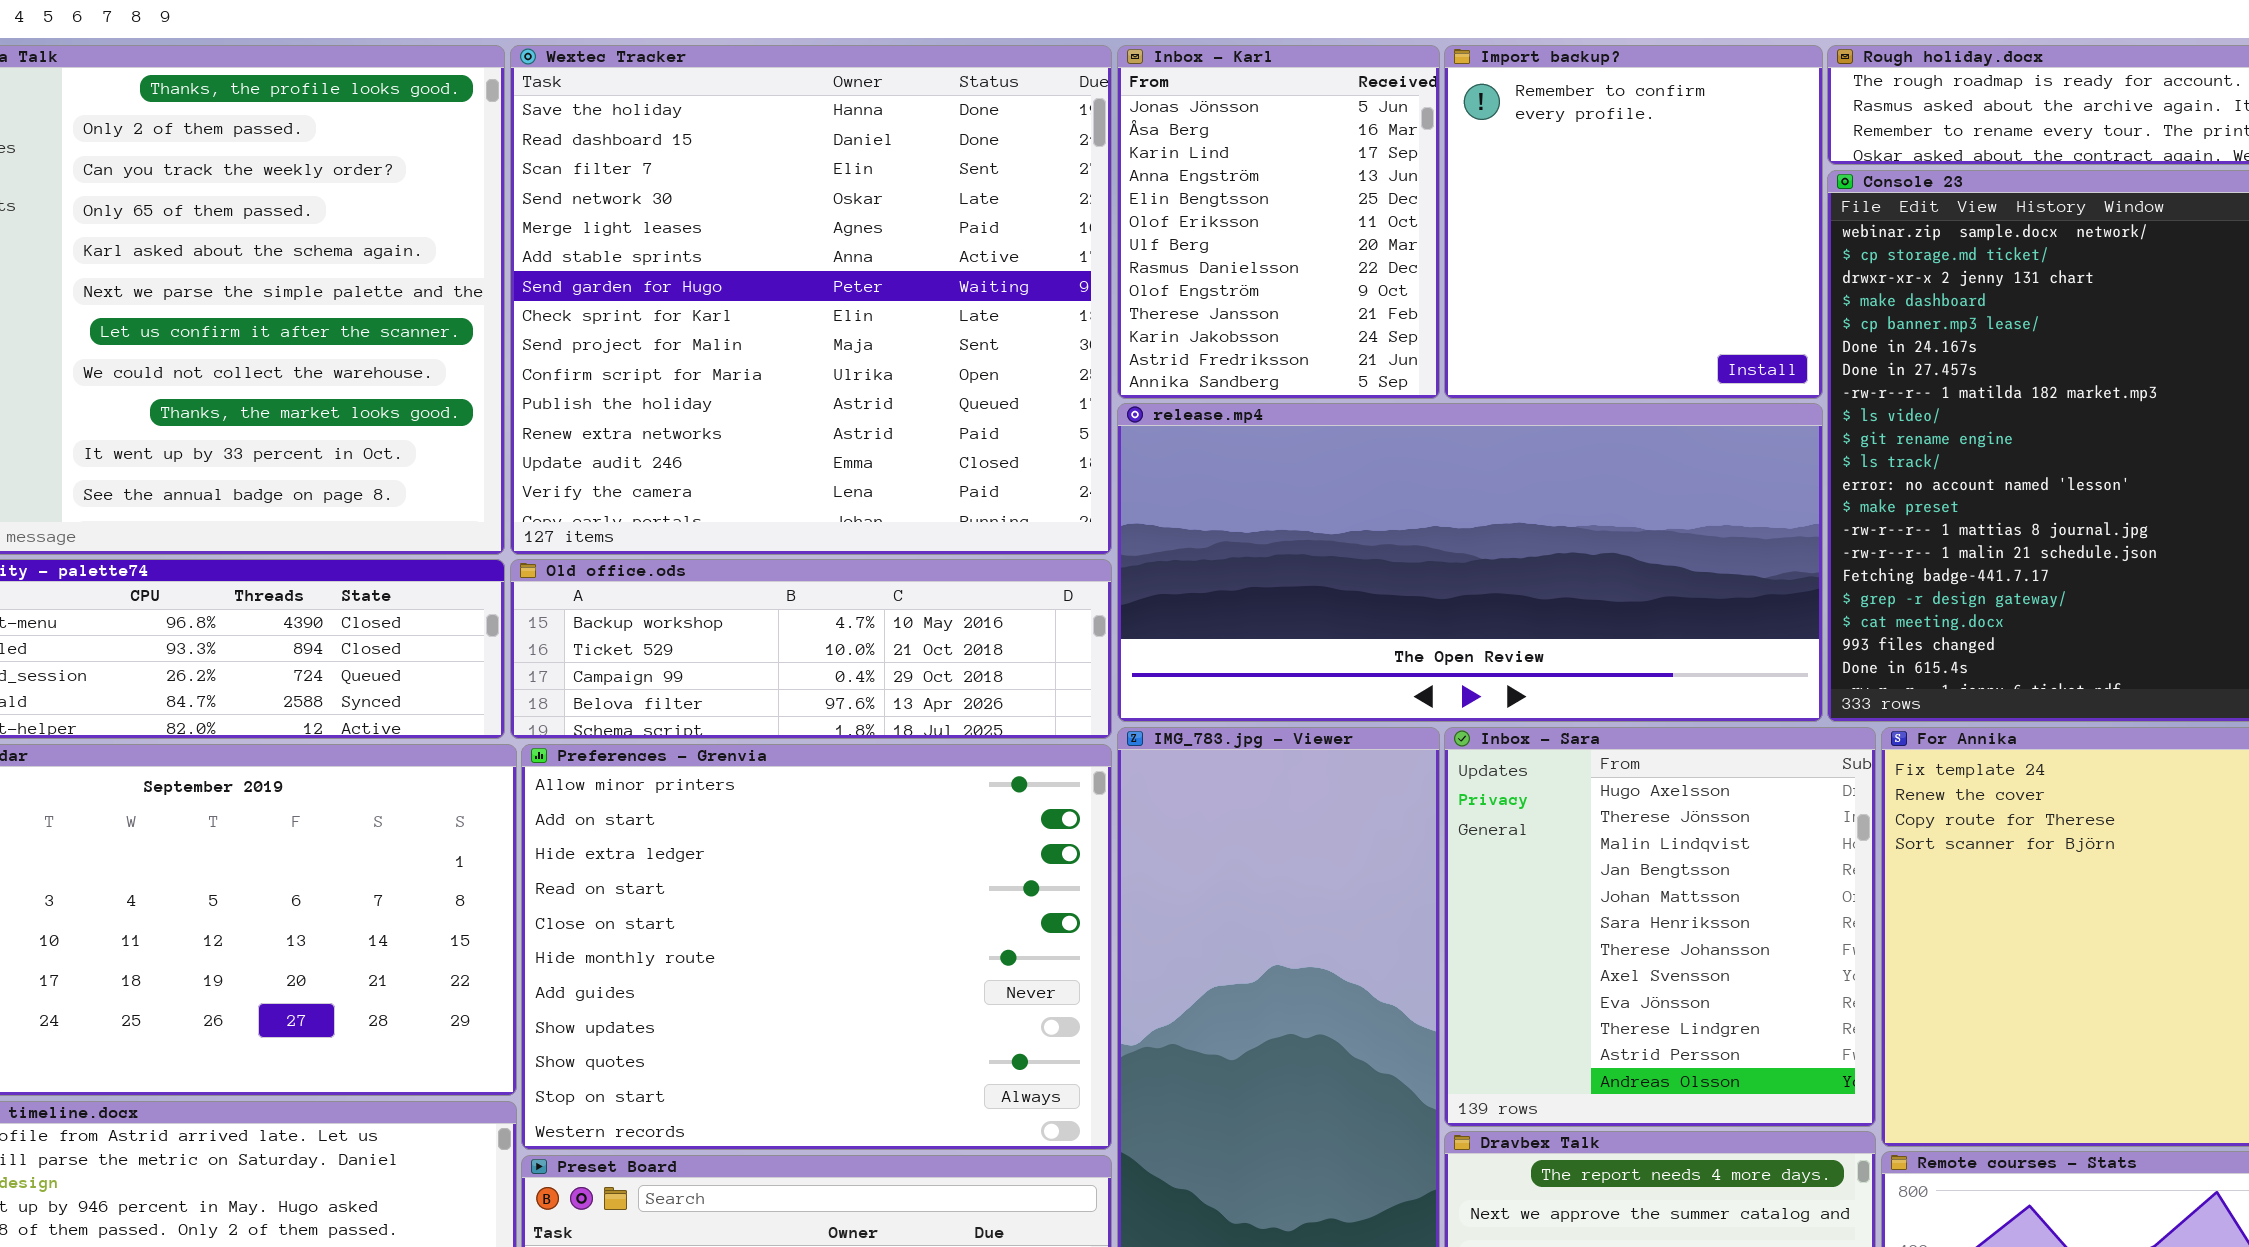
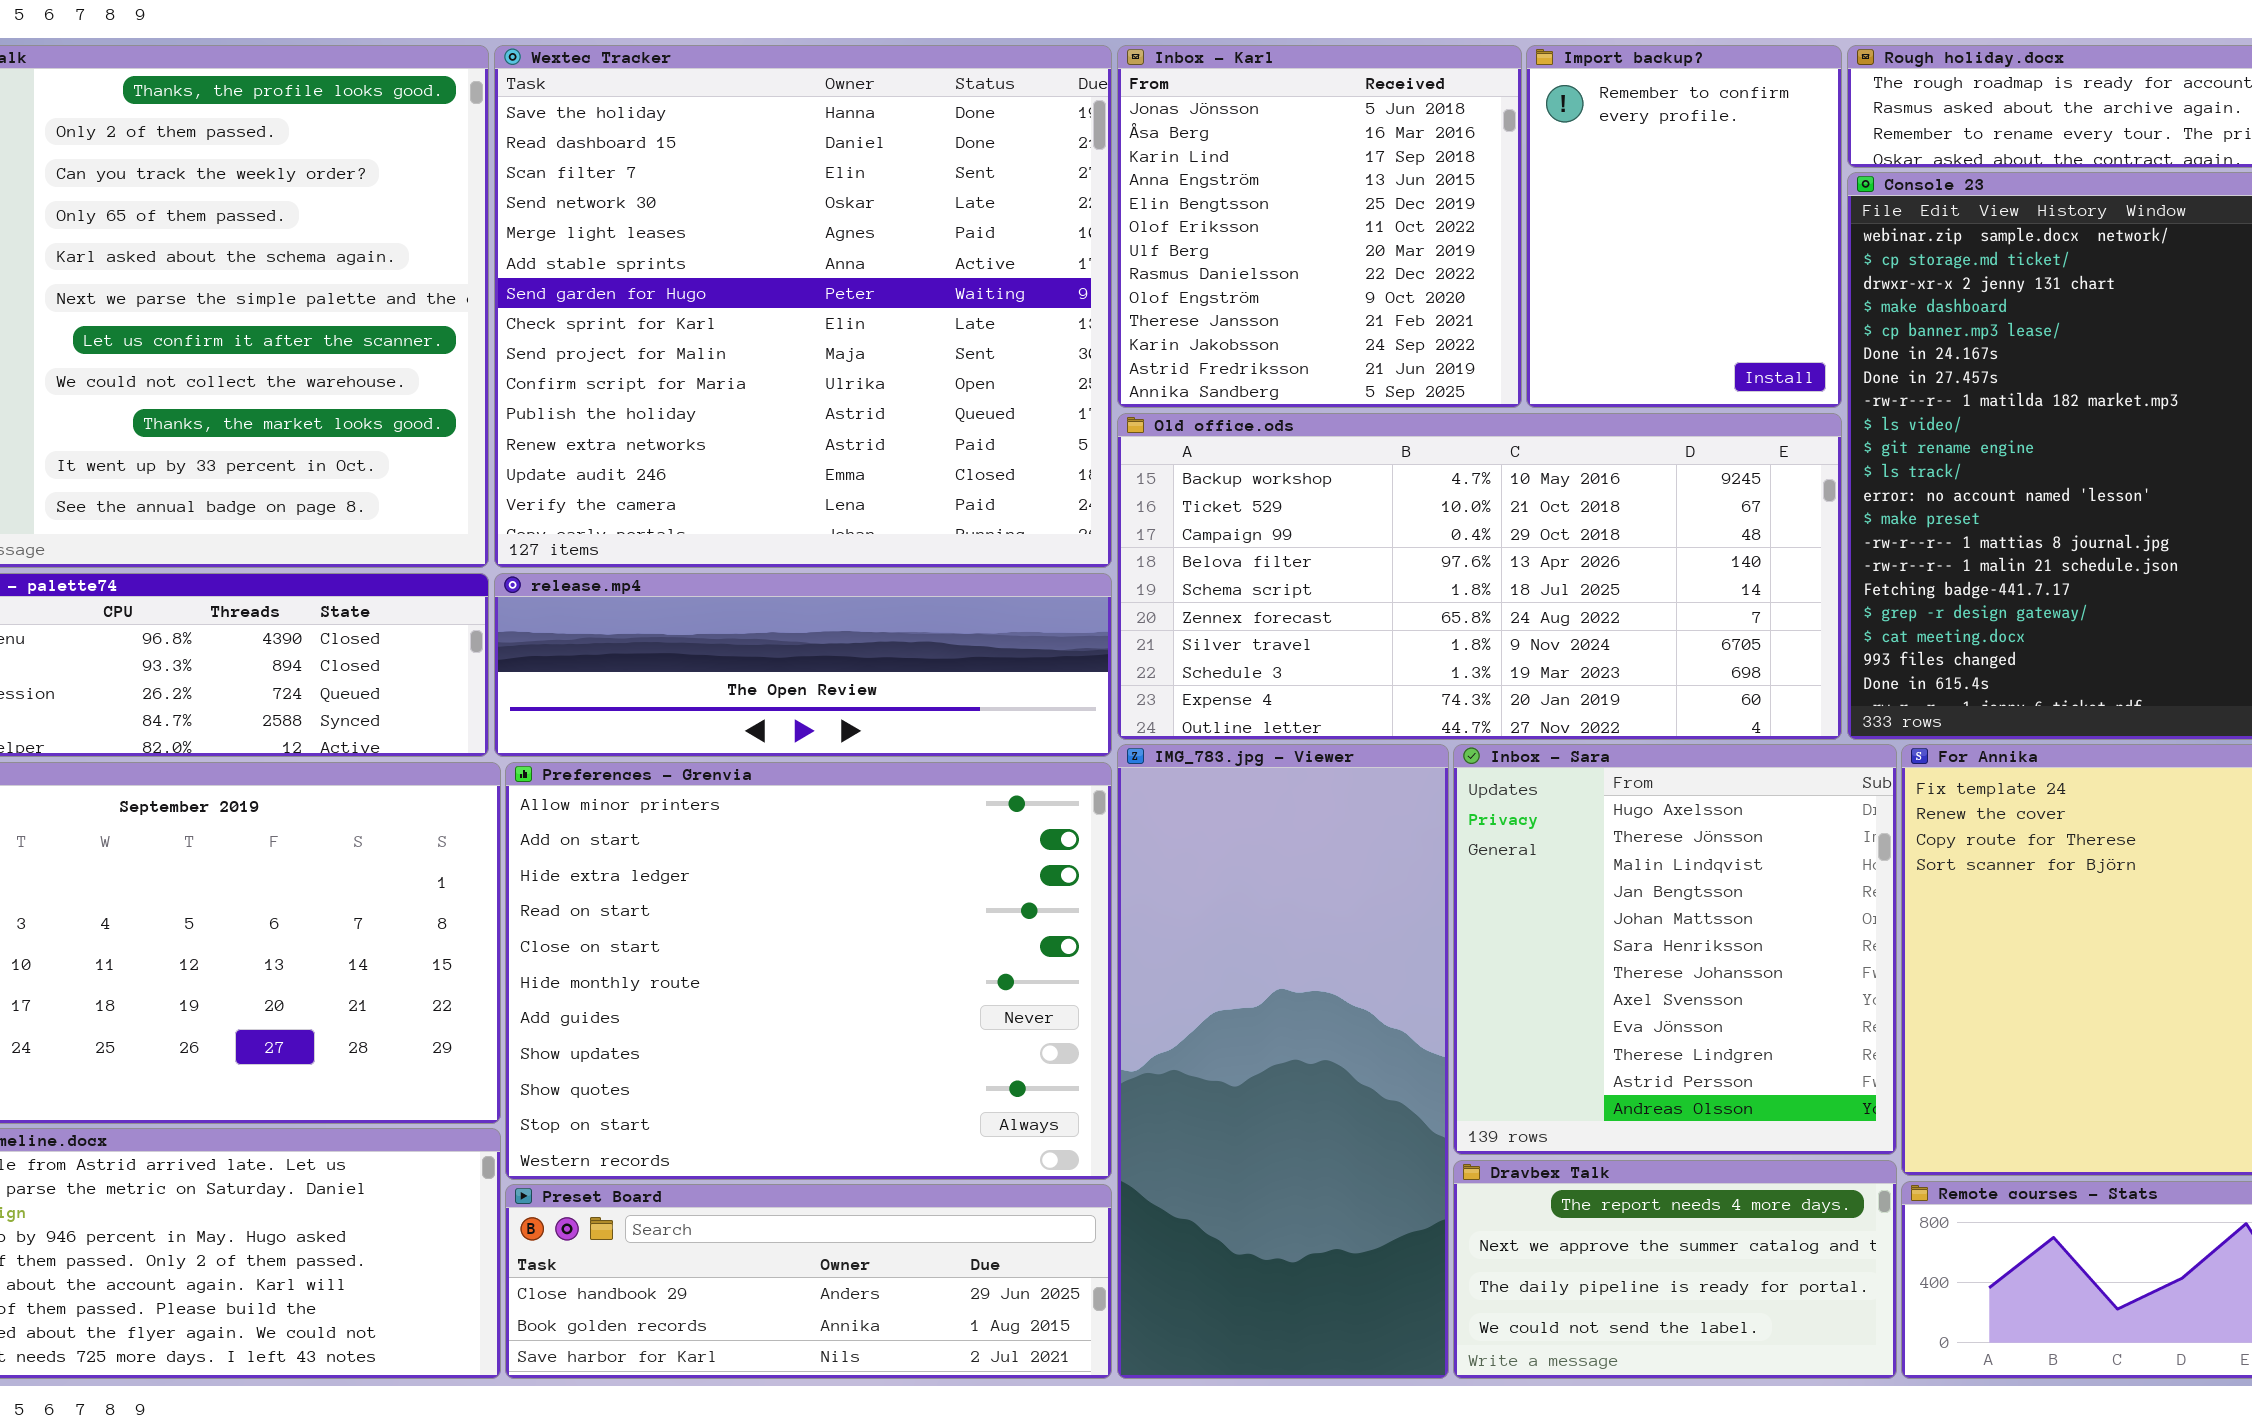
Inbox - Karl: [1117,45,1440,399] -> [1117,45,1522,408], resized
Import backup?: [1444,45,1823,399] -> [1526,45,1842,408], resized
release.mp4: [1117,403,1823,722] -> [494,573,1112,757], moved, resized
Old office.ods: [510,559,1112,739] -> [1117,413,1842,740], moved, resized

